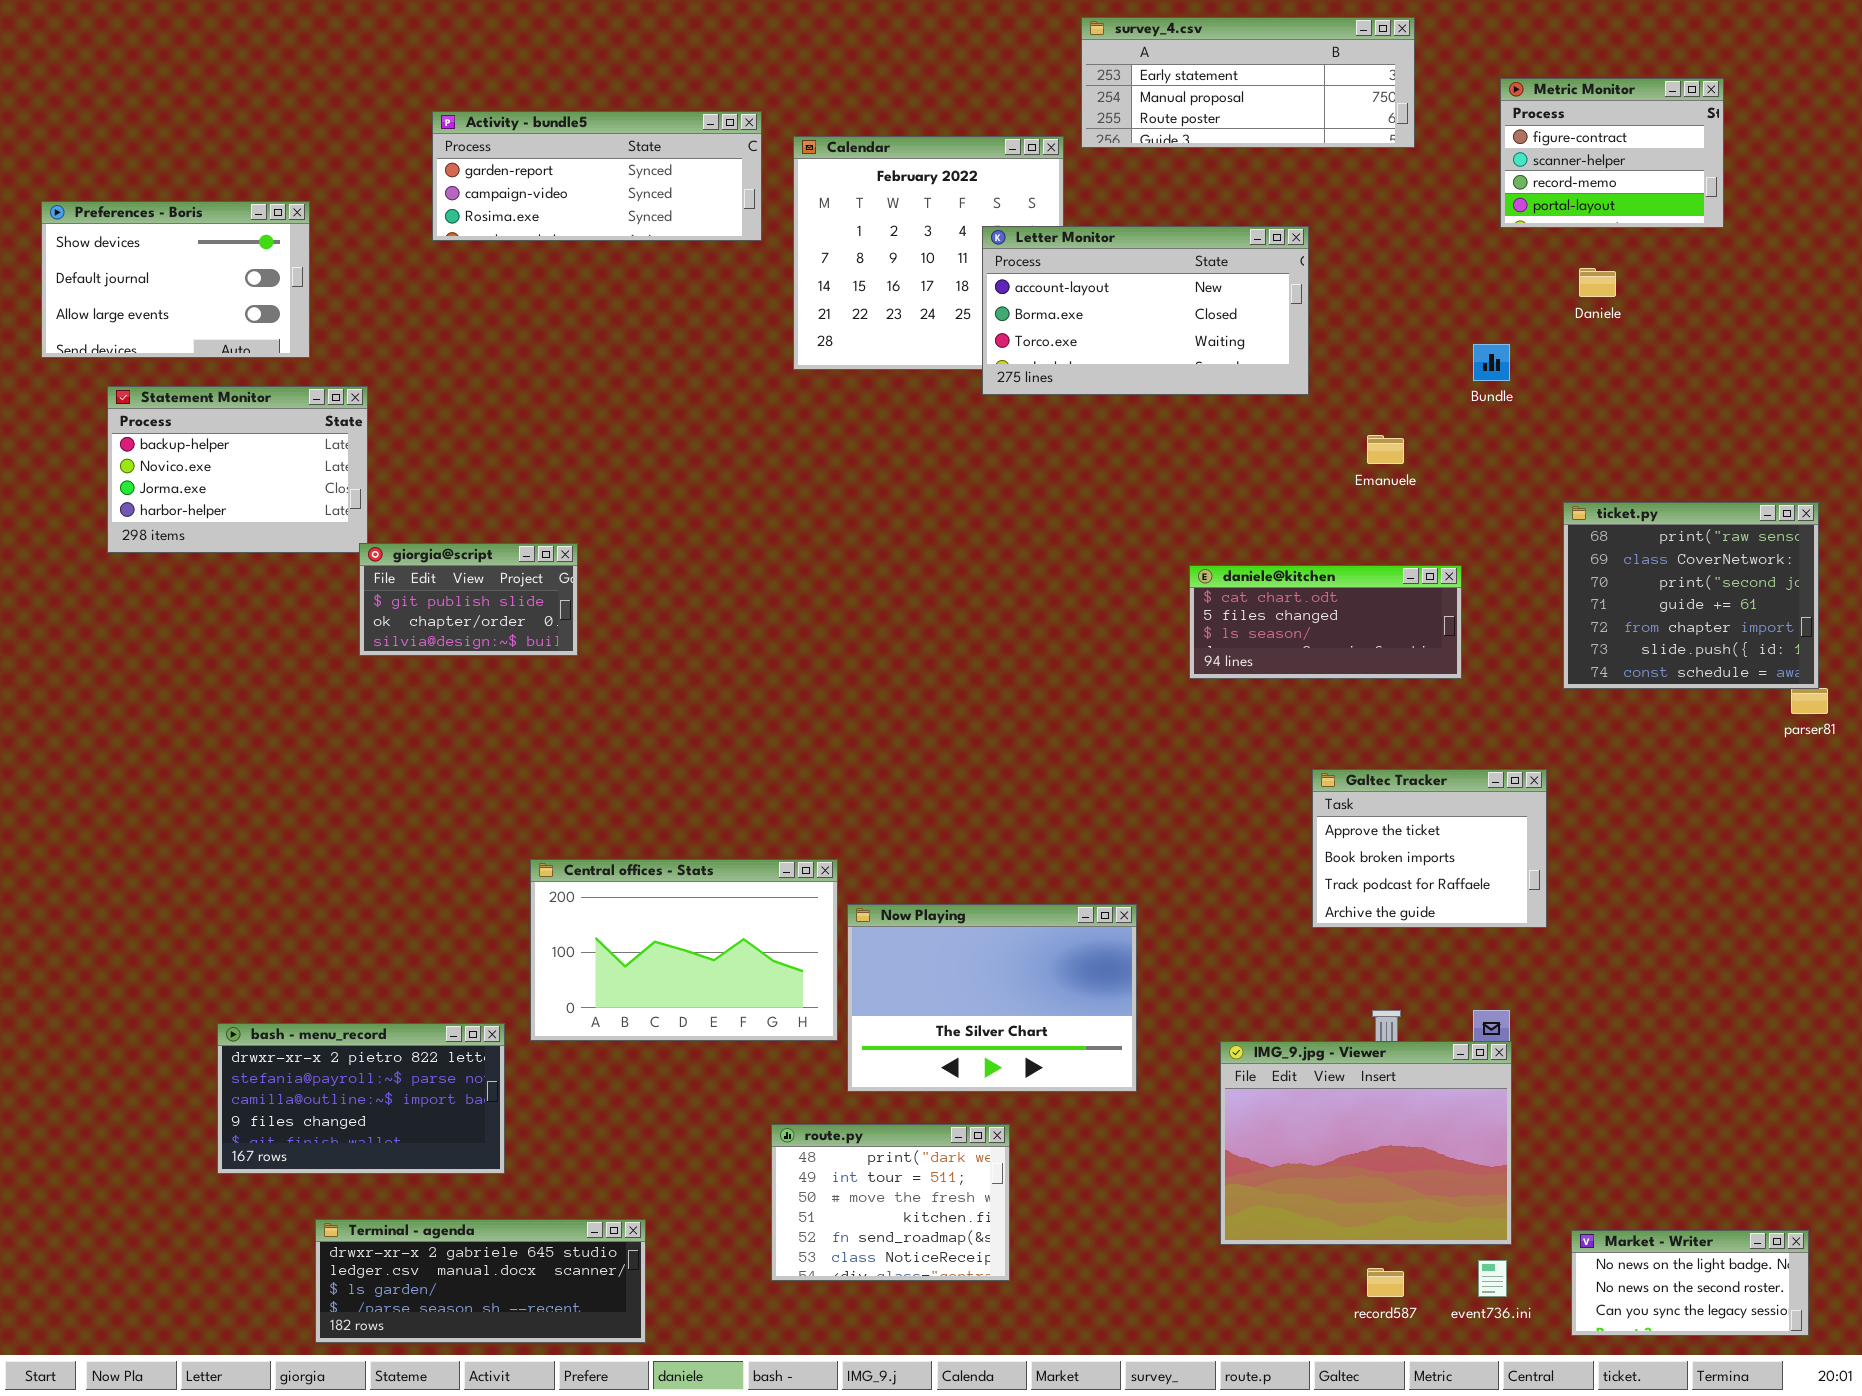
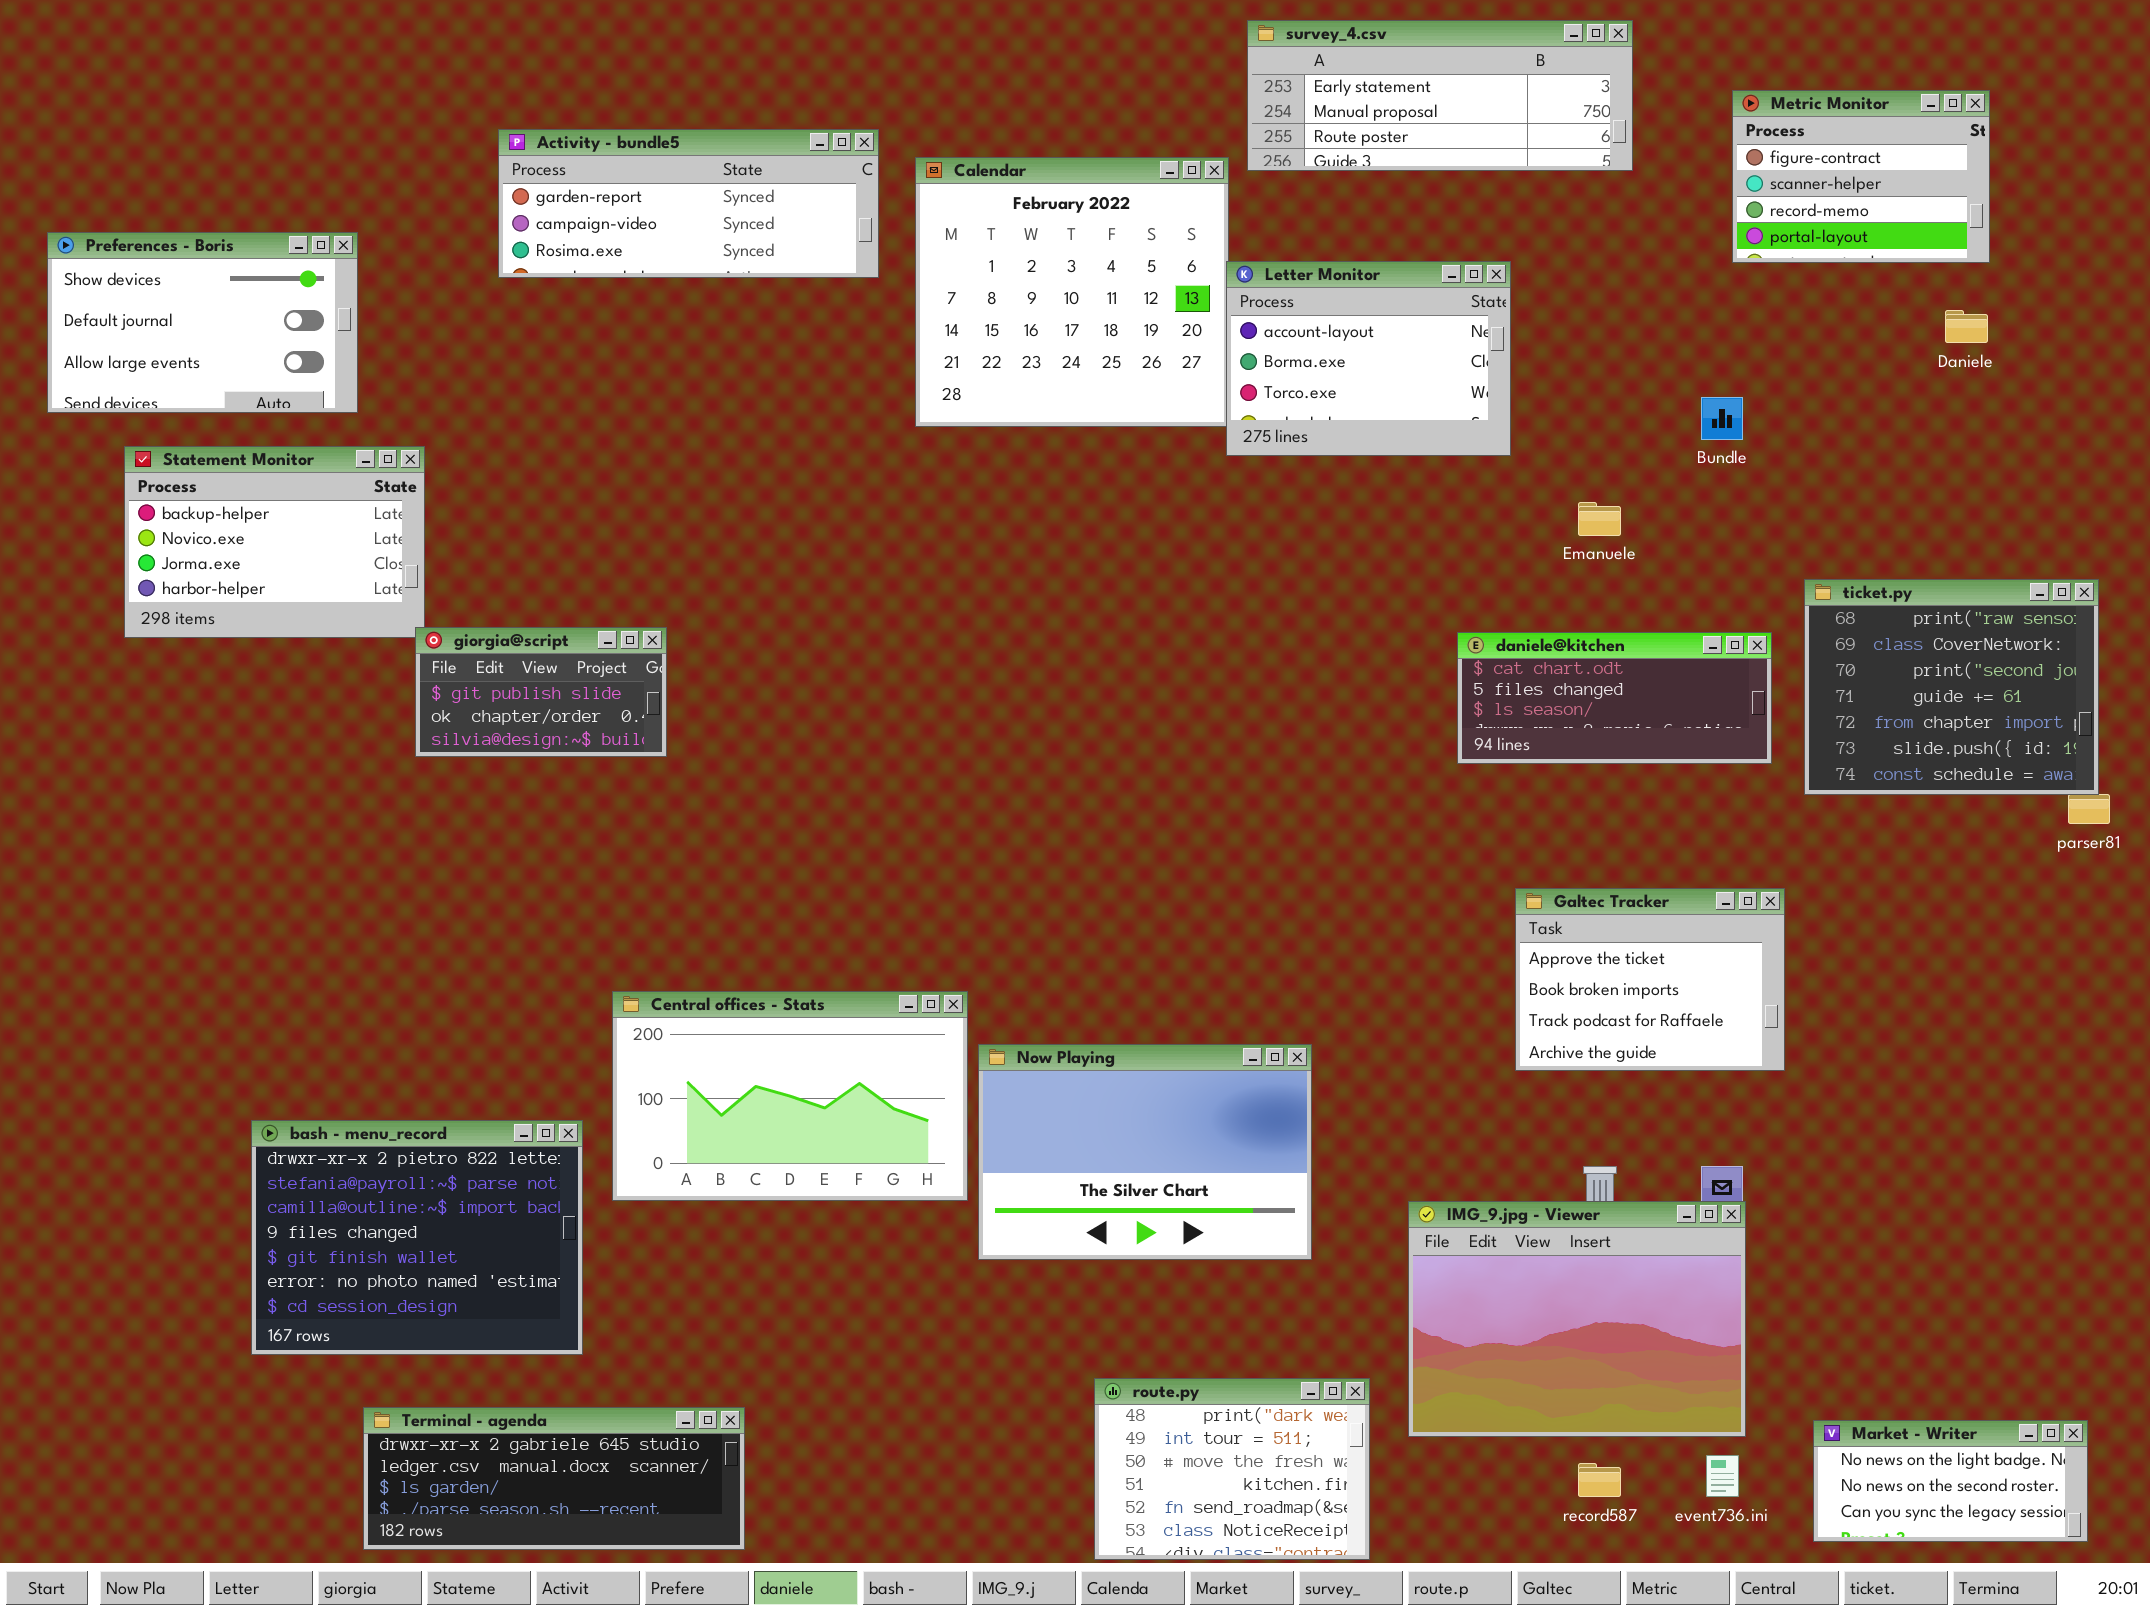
Letter Monitor: [982,226,1309,395] -> [1226,261,1511,456], resized
Daniele: [1579,268,1616,297] -> [1945,310,1988,343], moved
daniele@kitchen: [1189,565,1462,679] -> [1457,632,1772,764], moved
bash - menu_record: [217,1023,505,1174] -> [251,1120,583,1355], resized
route.py: [771,1124,1010,1281] -> [1094,1378,1370,1560], moved

